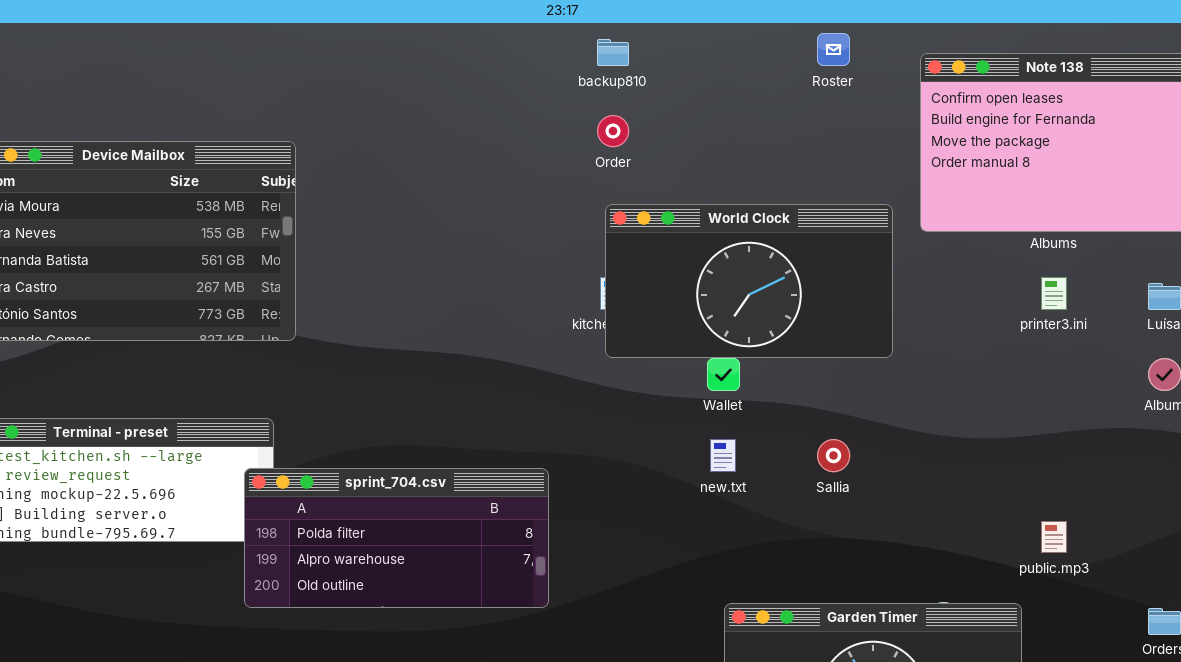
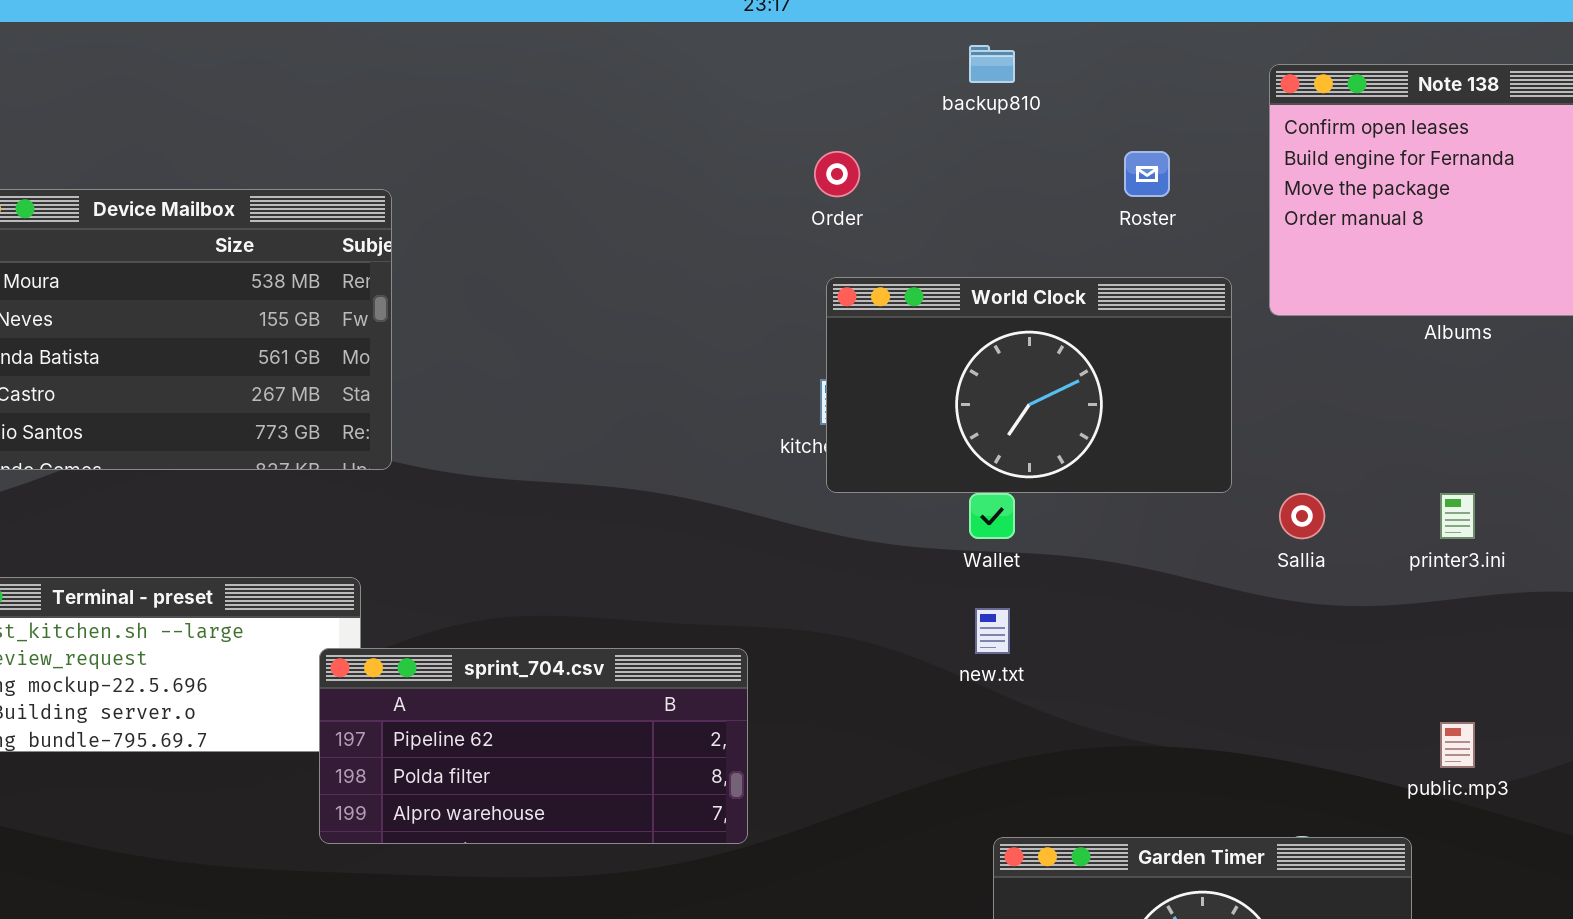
Roster: [817,33,850,66] -> [1124,151,1170,197], moved
backup810: [597,39,629,66] -> [969,45,1015,83], moved
printer3.ini: [1041,277,1067,310] -> [1440,493,1475,539], moved
Sallia: [817,439,850,472] -> [1279,493,1325,539], moved
sprint_704.csv: [244,468,549,608] -> [319,648,748,844], scrolled up 1 row

